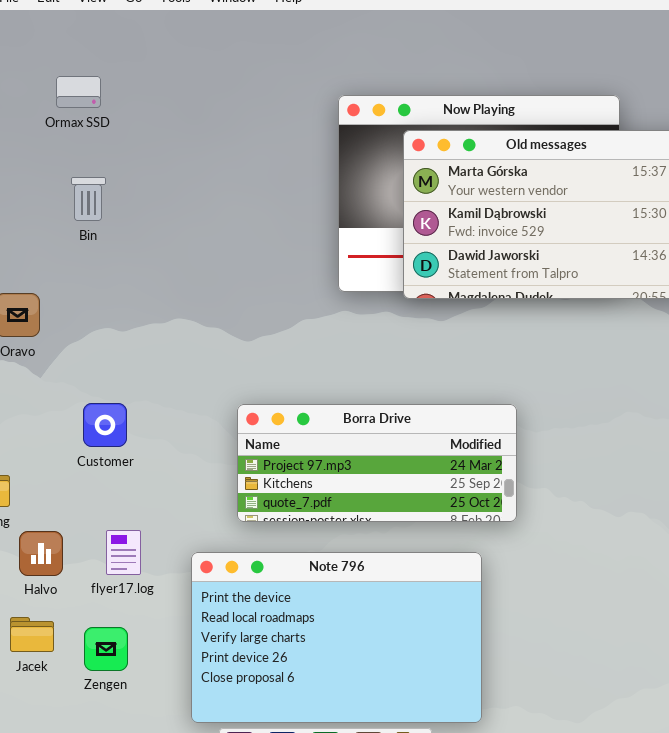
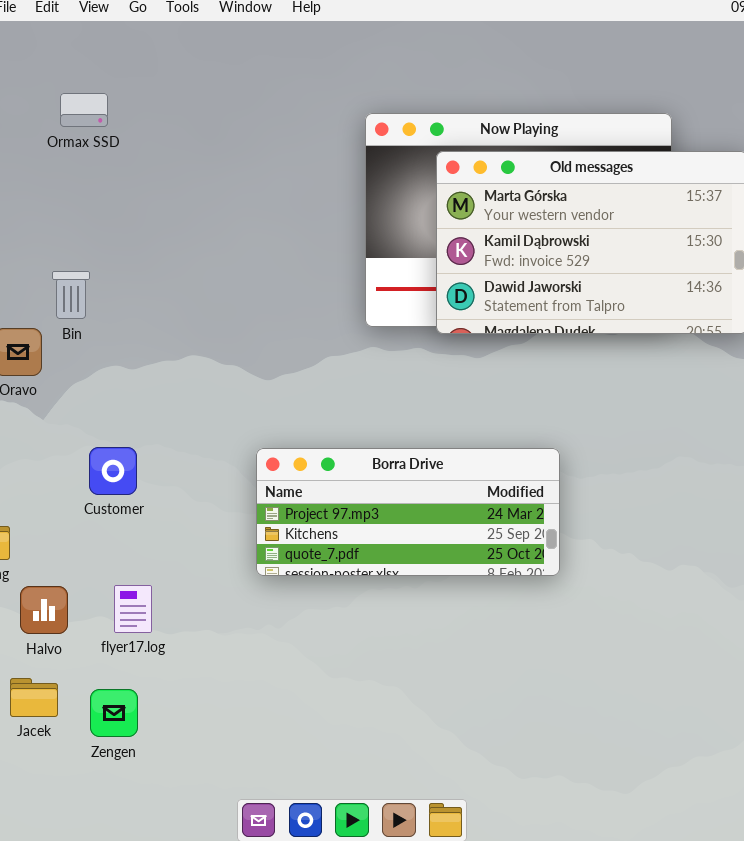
Bin: [71,177,106,221] -> [52,271,90,319], moved
Note 796: [191,552,482,723] -> none, closed

